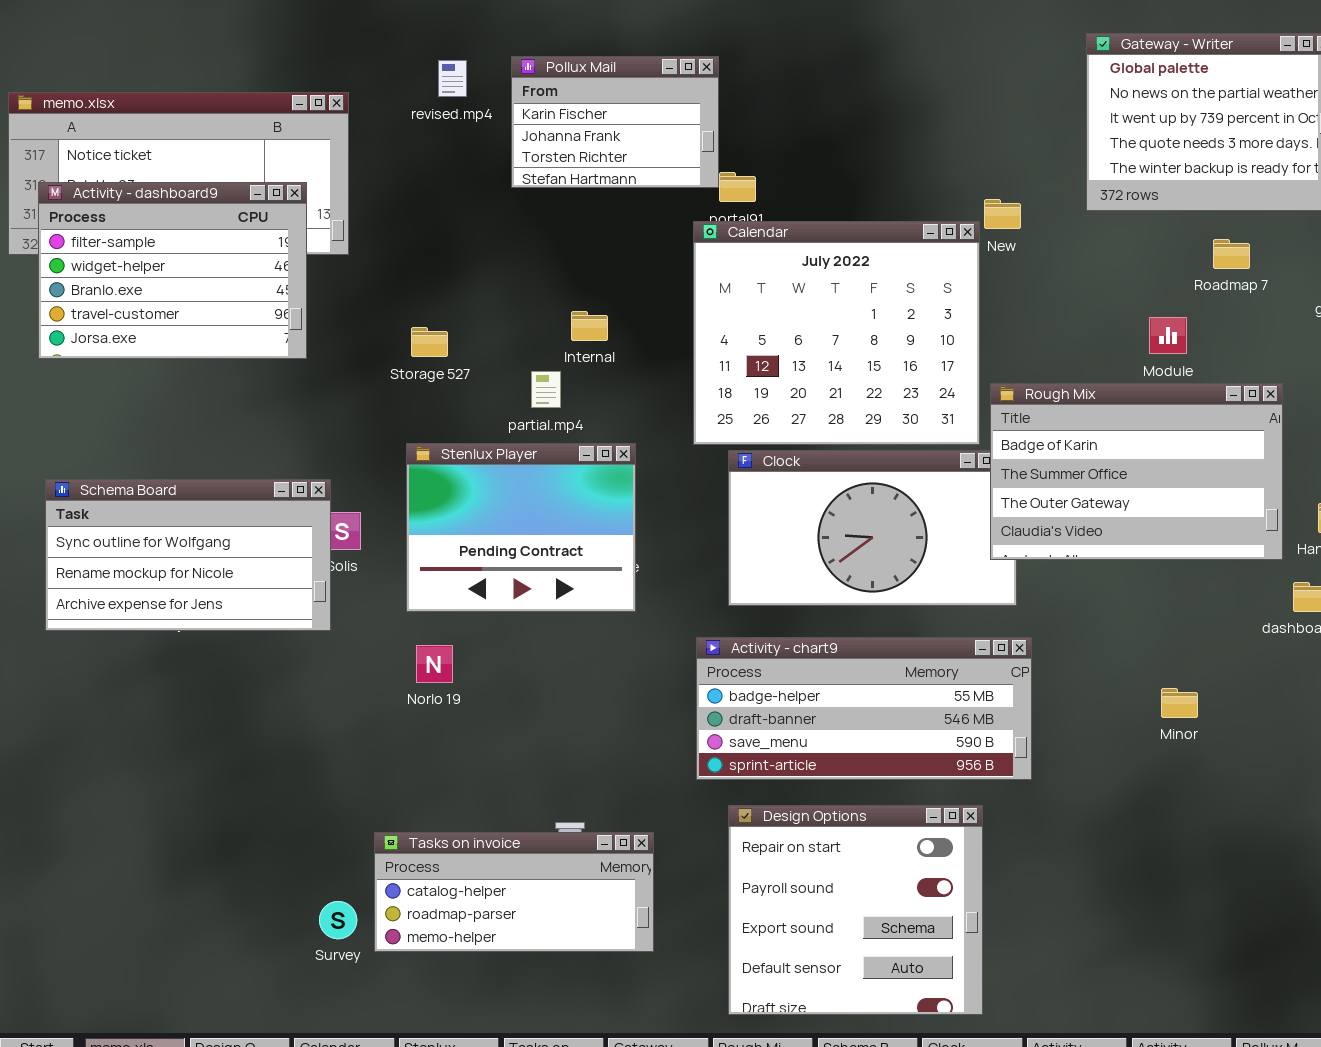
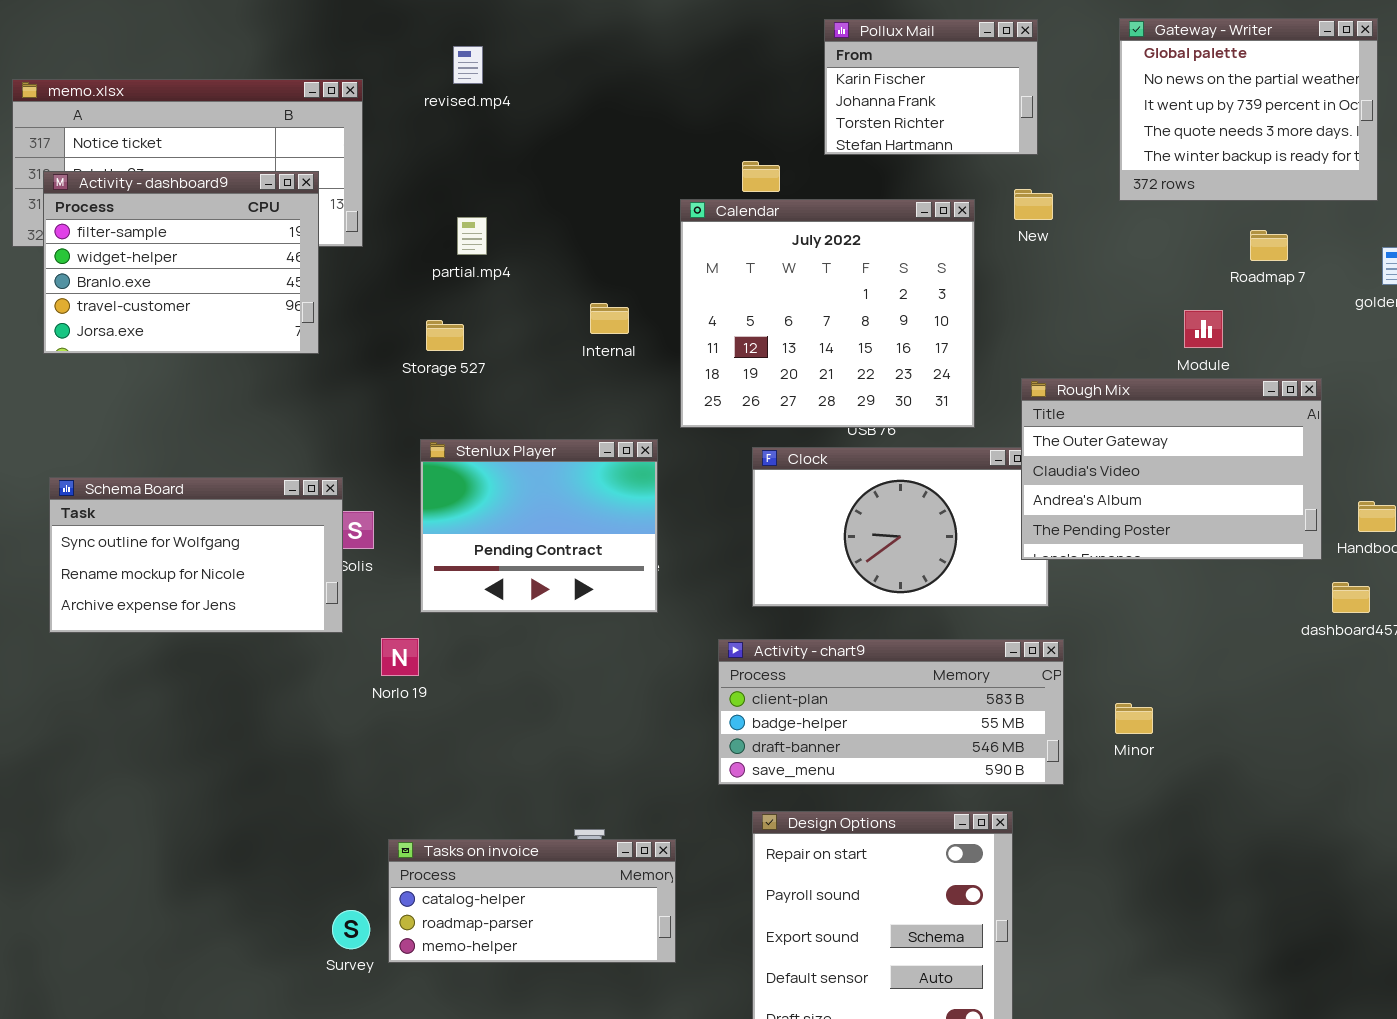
Pollux Mail: [511,56,719,188] -> [824,19,1038,155], moved
Calendar: [693,221,980,445] -> [680,199,975,428], moved
partial.mp4: [531,371,561,408] -> [457,217,487,255], moved
Rough Mix: [990,383,1283,560] -> [1021,378,1322,560], scrolled down 2 rows
Activity - chart9: [696,637,1032,780] -> [718,639,1064,785], scrolled up 1 row
Norlo 19: [416,645,453,683] -> [381,638,419,676], moved
Minor: [1161,688,1198,718] -> [1115,703,1153,734], moved

